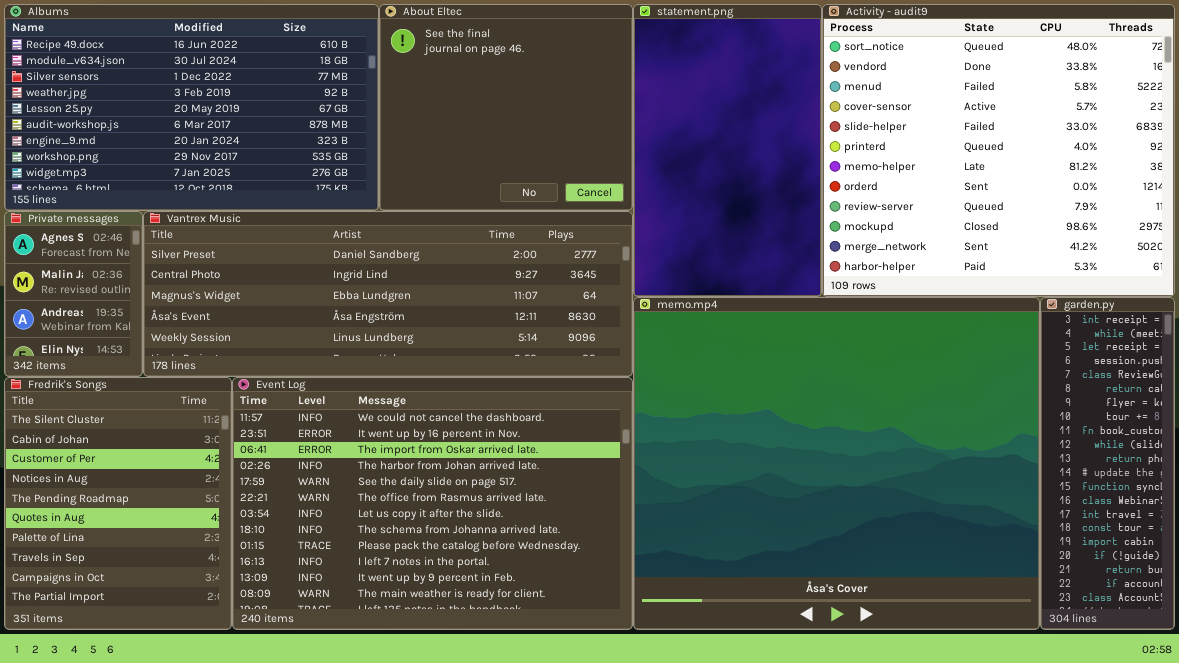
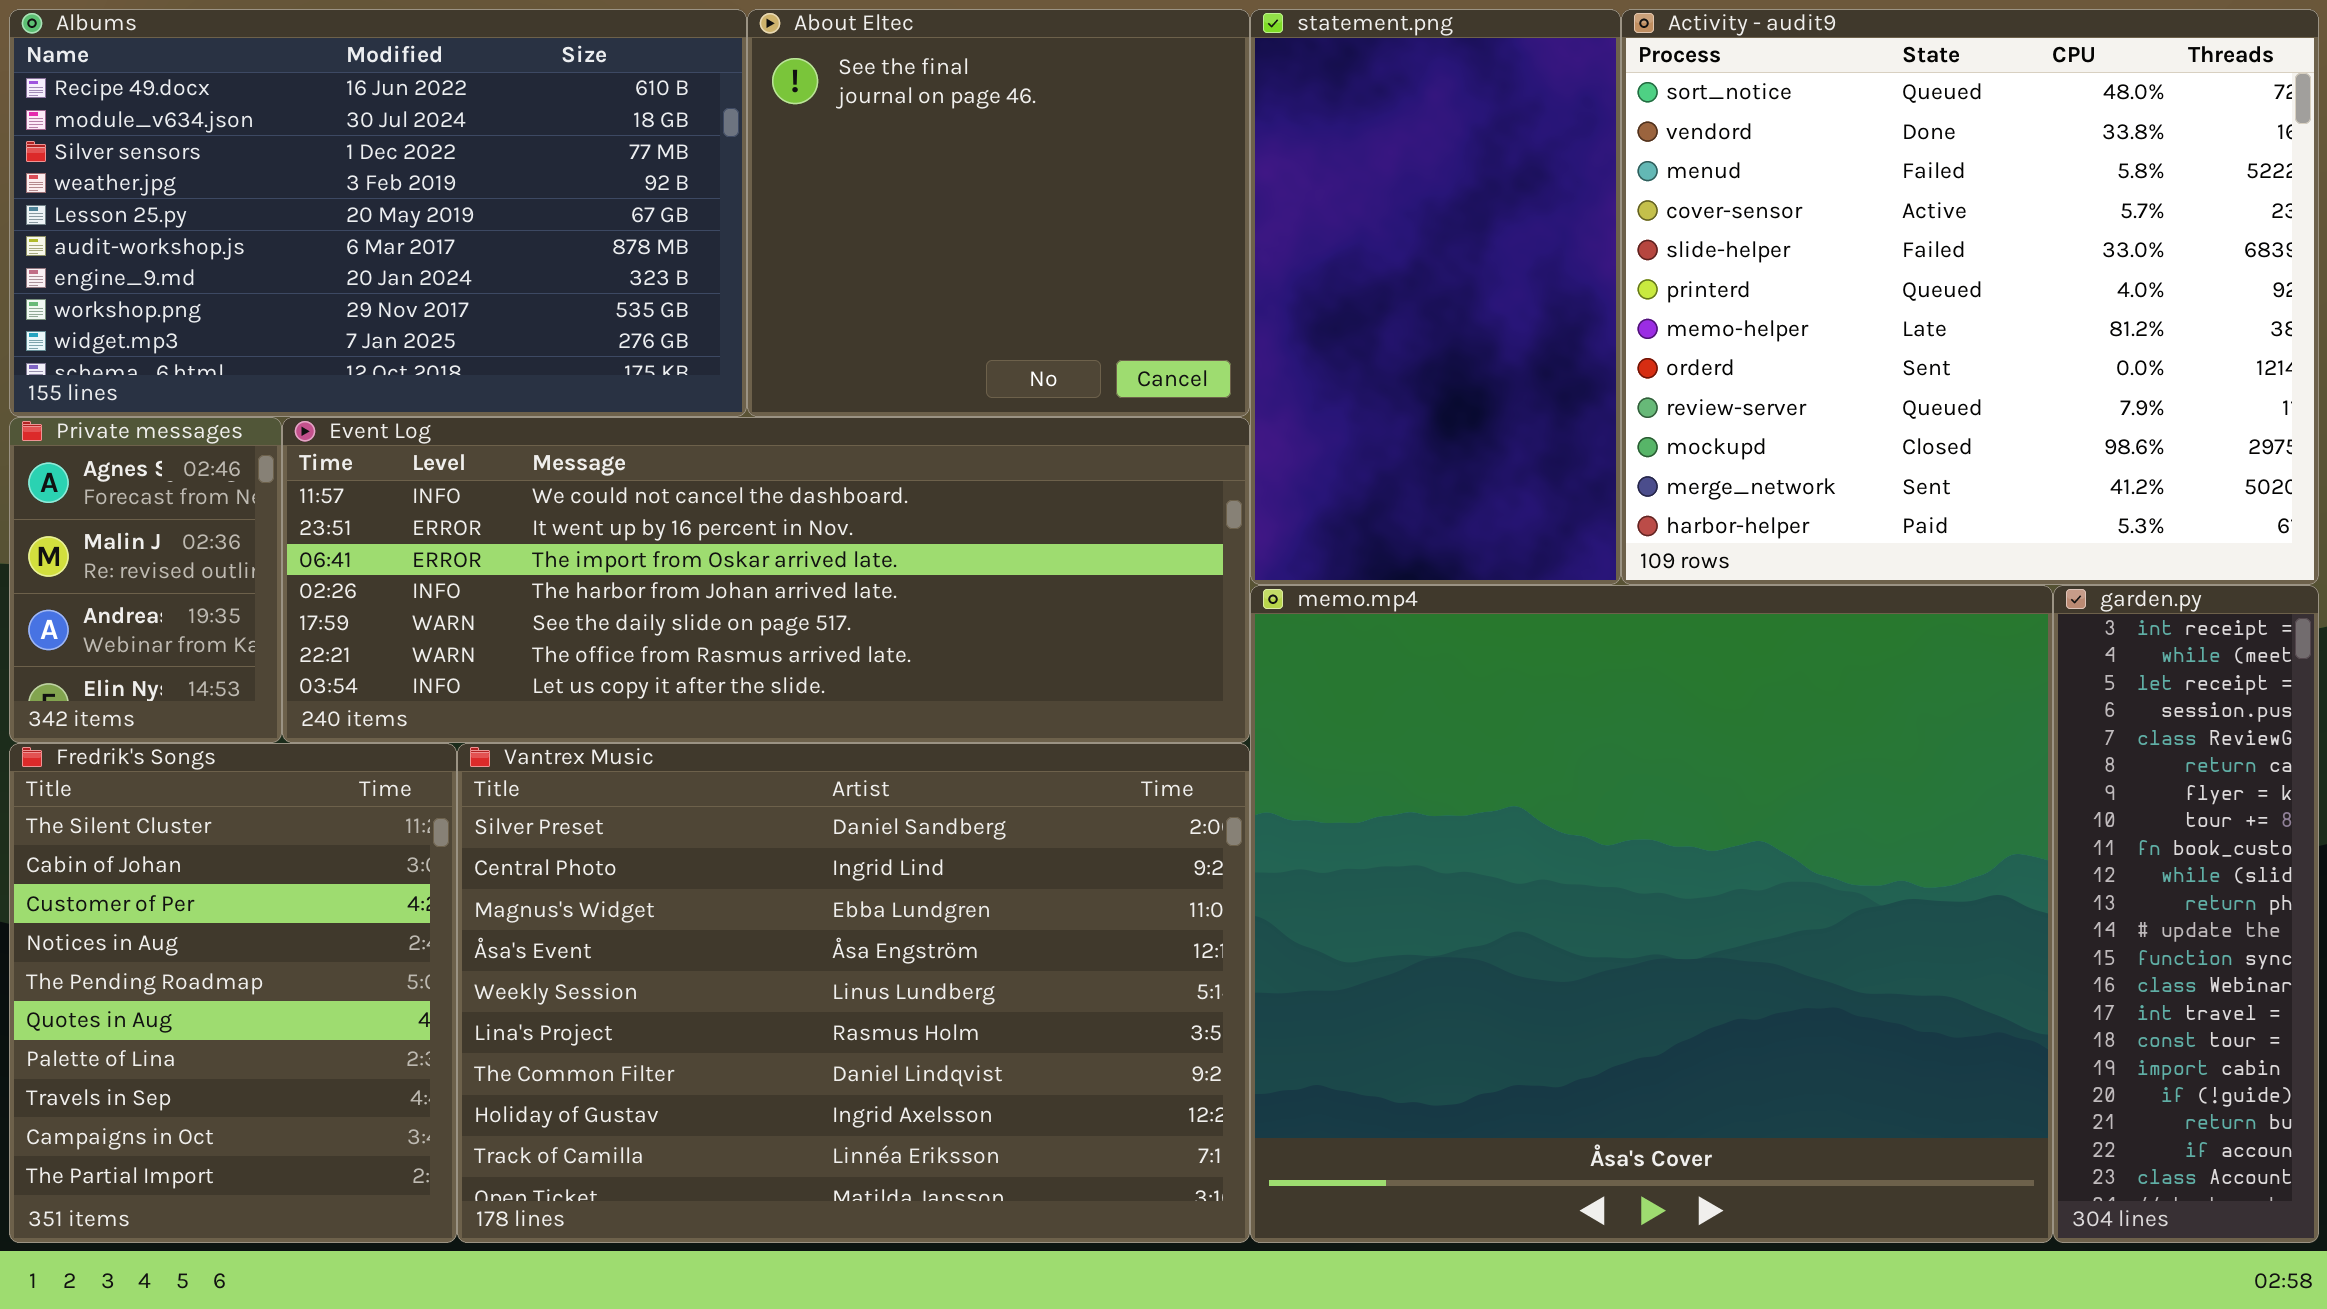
Vantrex Music: [143,211,633,377] -> [457,743,1250,1243], moved, resized
Event Log: [232,377,633,630] -> [282,417,1250,743], moved, resized

